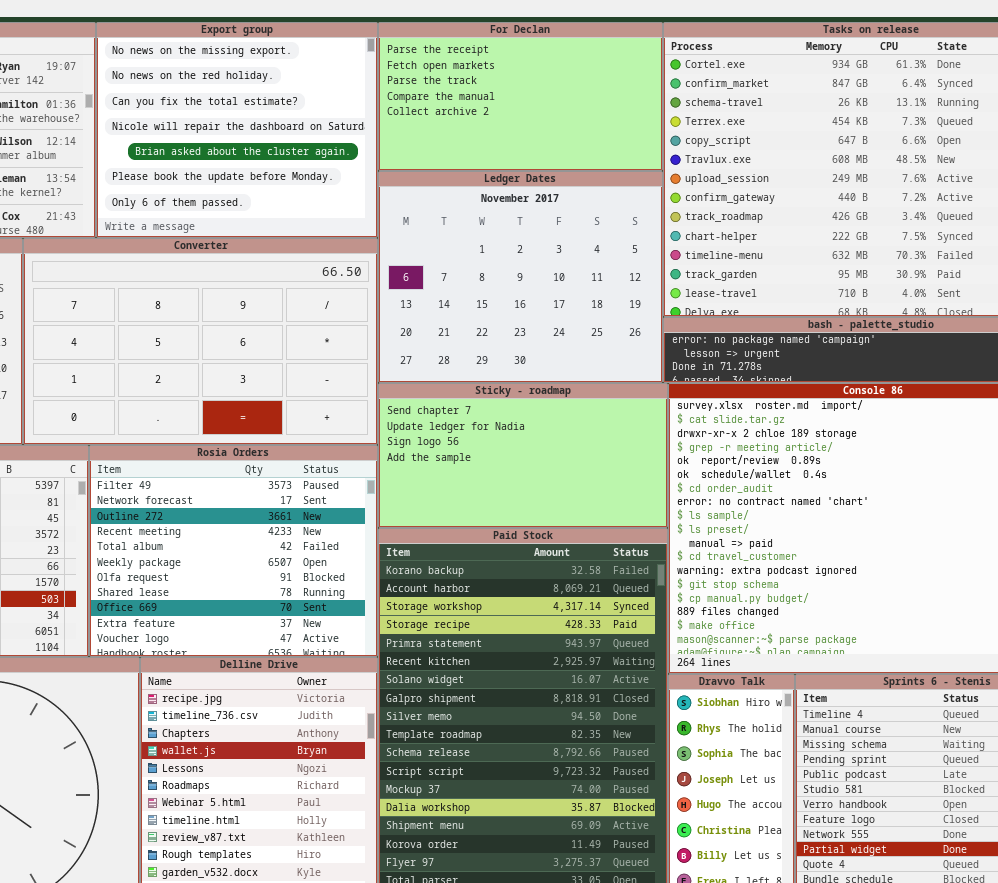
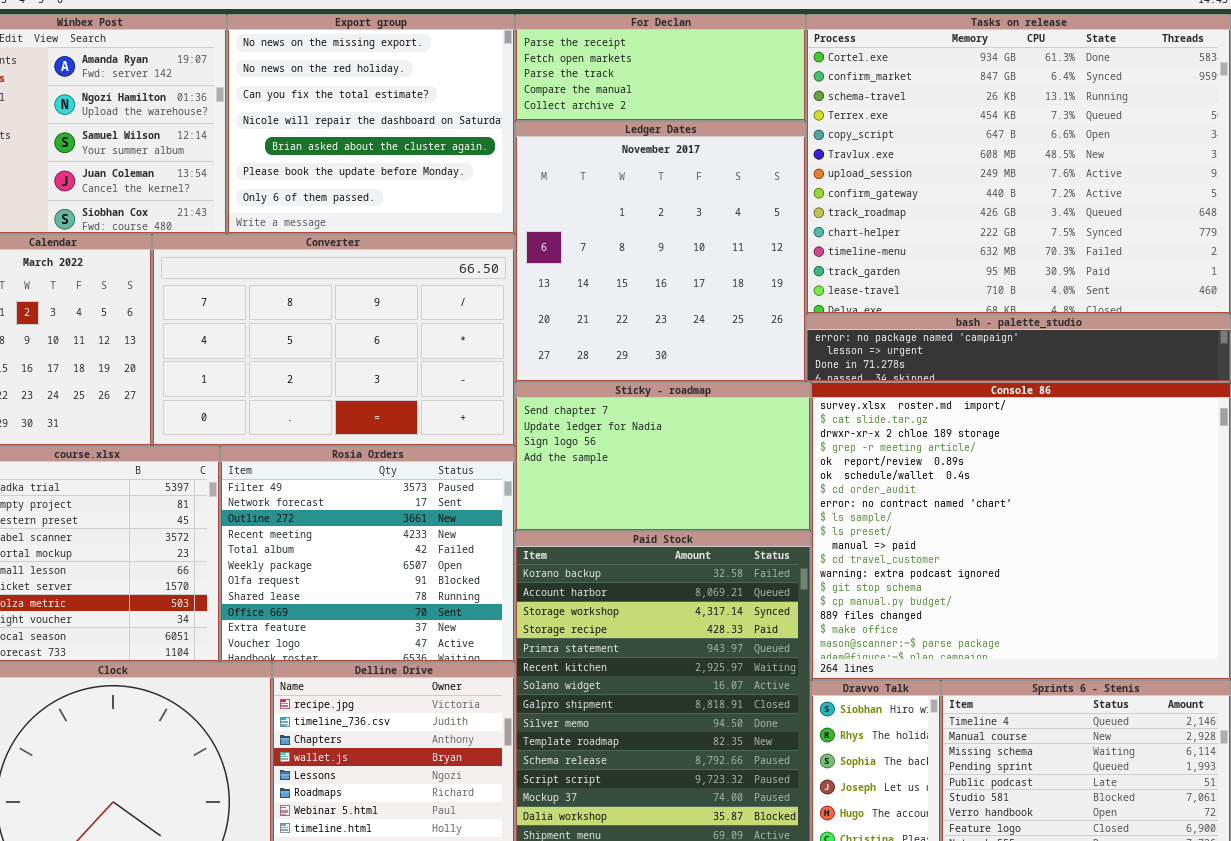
For Declan: [378,22,663,171] -> [515,14,806,121], resized
Ledger Dates: [378,171,663,383] -> [515,121,806,382], resized

